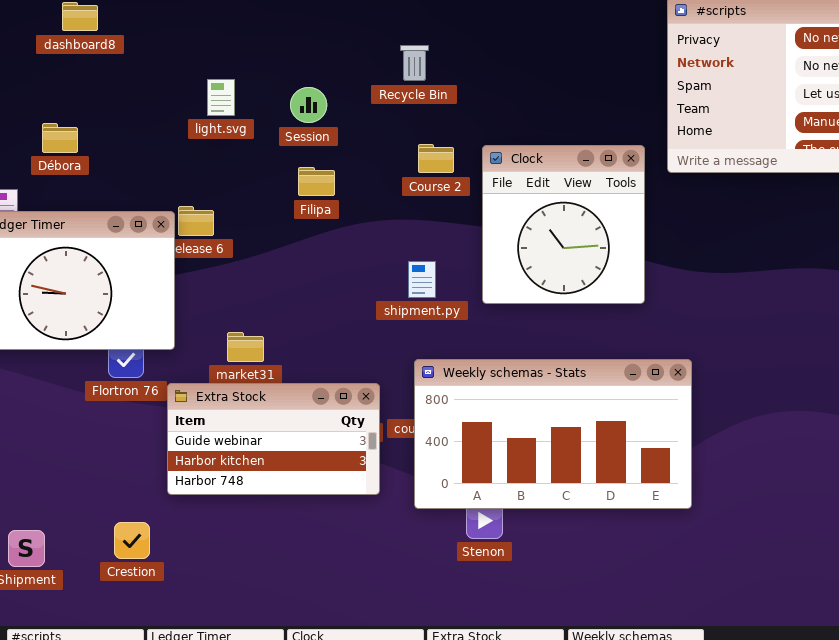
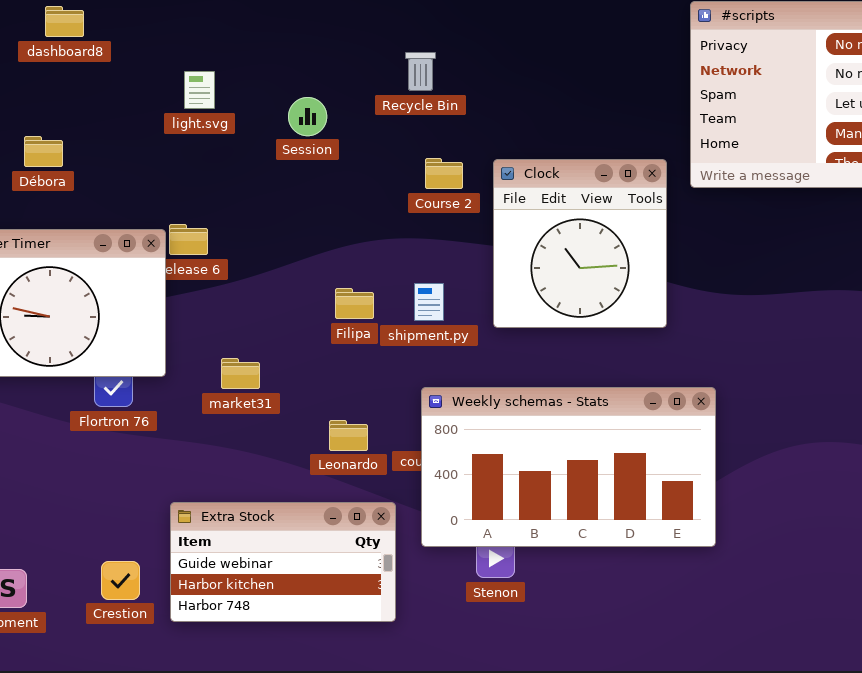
light.svg: [207,79,235,116] -> [184,71,215,109], moved
Filipa: [298,167,335,196] -> [335,288,374,319], moved
Extra Stock: [167,383,380,495] -> [170,502,396,622], moved

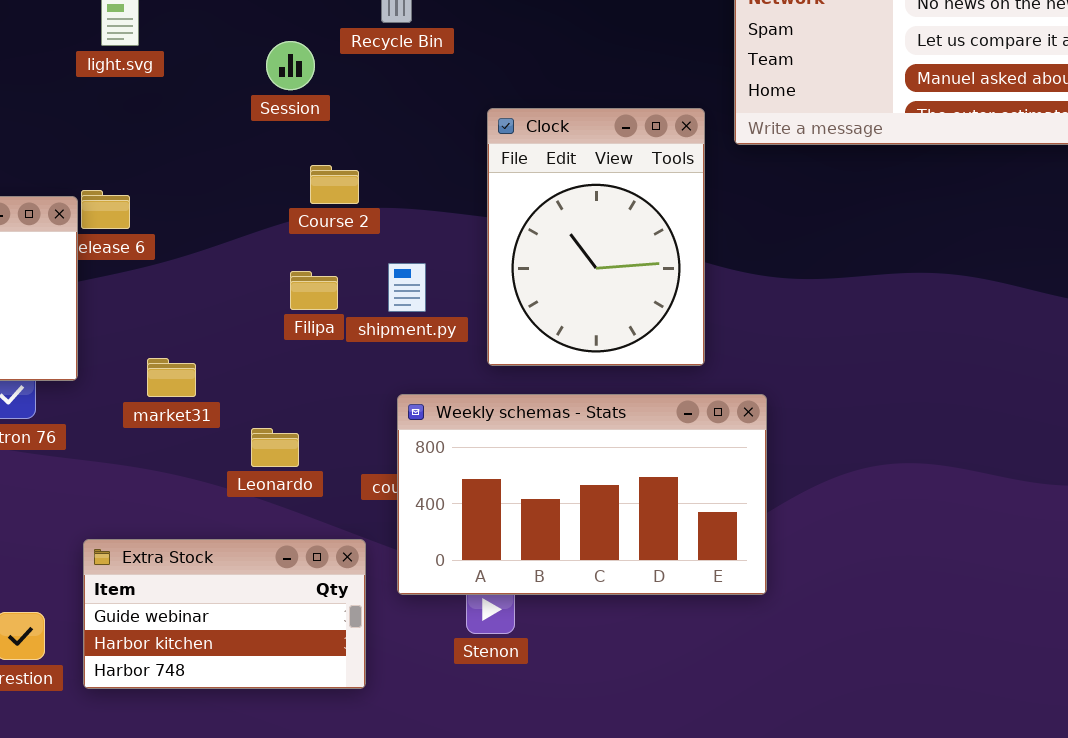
Session: [288,97,327,136] -> [266,41,315,90], moved
Course 2: [425,158,463,189] -> [310,165,359,204], moved
Clock: [493,159,667,328] -> [487,108,705,366], resized
Leonardo: [329,420,368,451] -> [251,428,299,467], moved

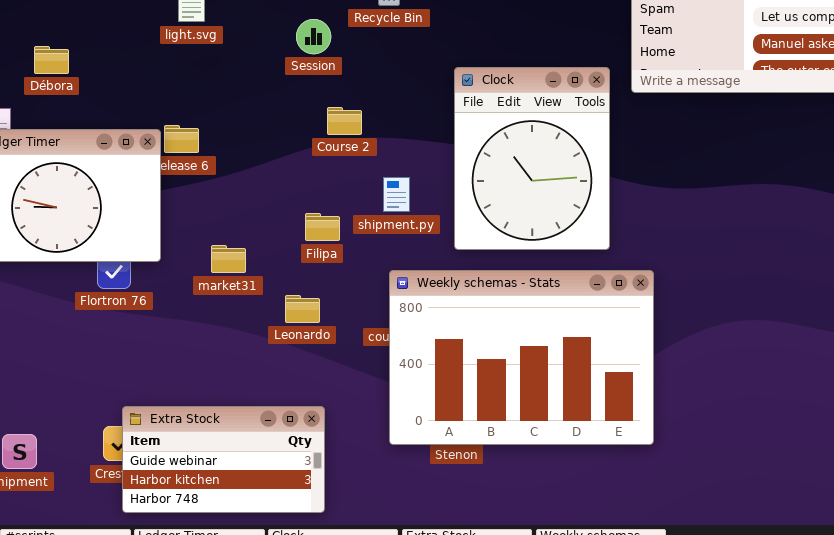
Filipa: [290,271,338,310] -> [305,213,340,241], moved
Weekly schemas - Stats: [397,394,767,595] -> [389,270,654,445], resized
Extra Stock: [83,539,366,689] -> [122,406,325,513], moved

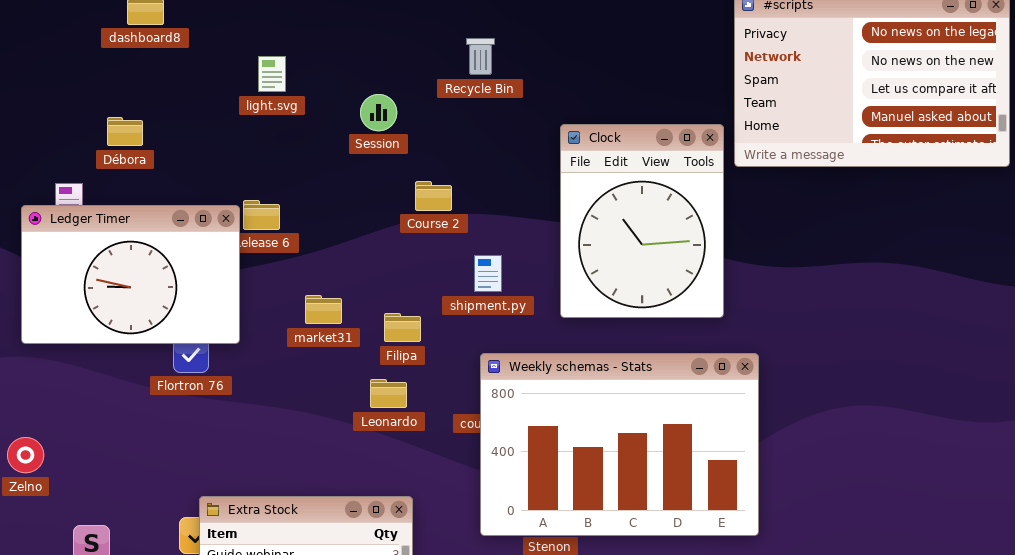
Session: [296,19,331,54] -> [360,94,397,131], moved
Clock: [454,67,610,250] -> [560,124,724,318], moved
Filipa: [305,213,340,241] -> [384,313,421,342], moved
market31: [211,245,246,273] -> [305,295,342,324], moved

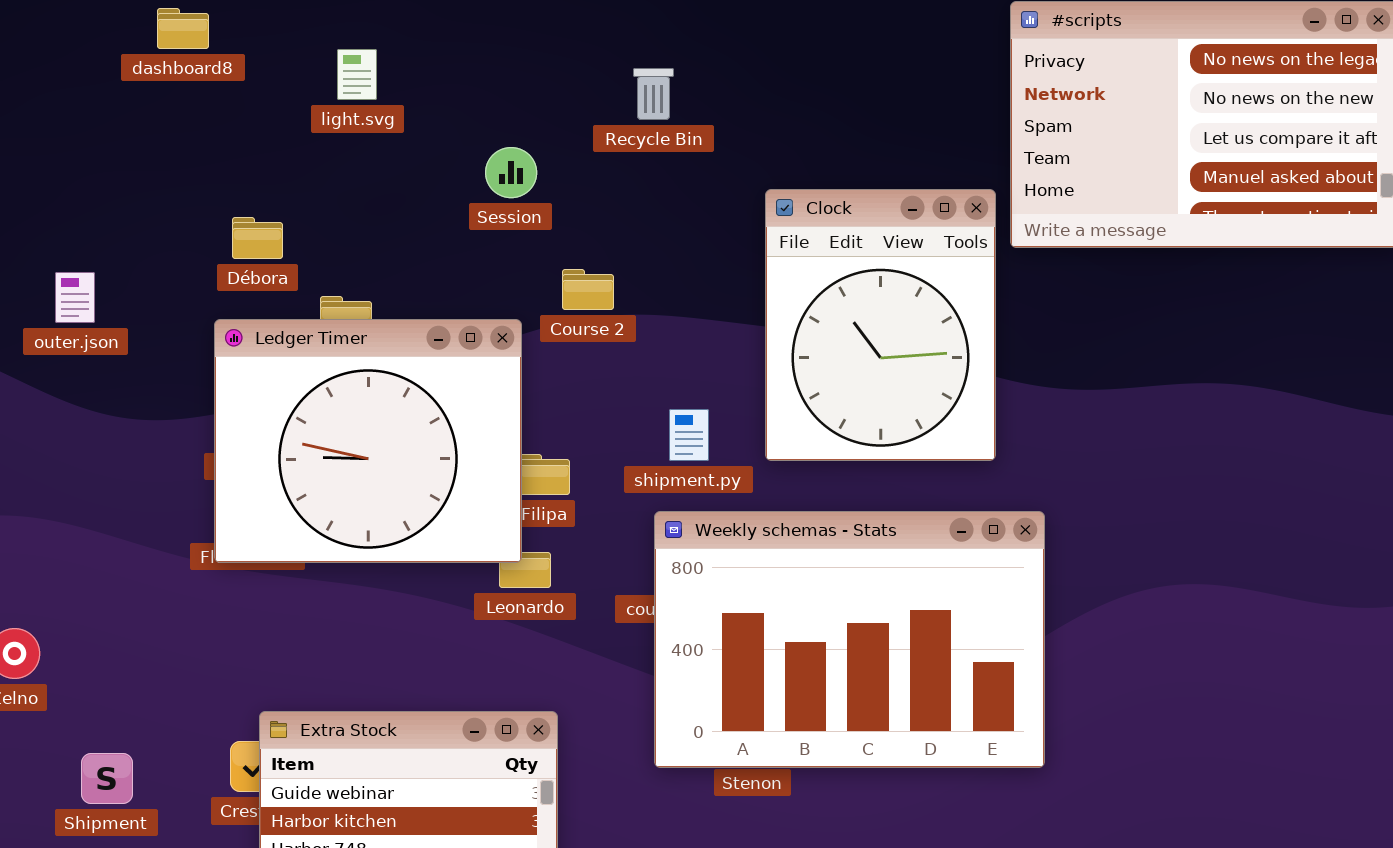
light.svg: [258,56,286,92] -> [337,49,377,100], moved
Débora: [107,117,143,146] -> [232,217,283,259], moved
Ledger Timer: [21,205,240,344] -> [214,319,522,563], moved, resized
shipment.py: [474,255,502,292] -> [669,409,709,461], moved

